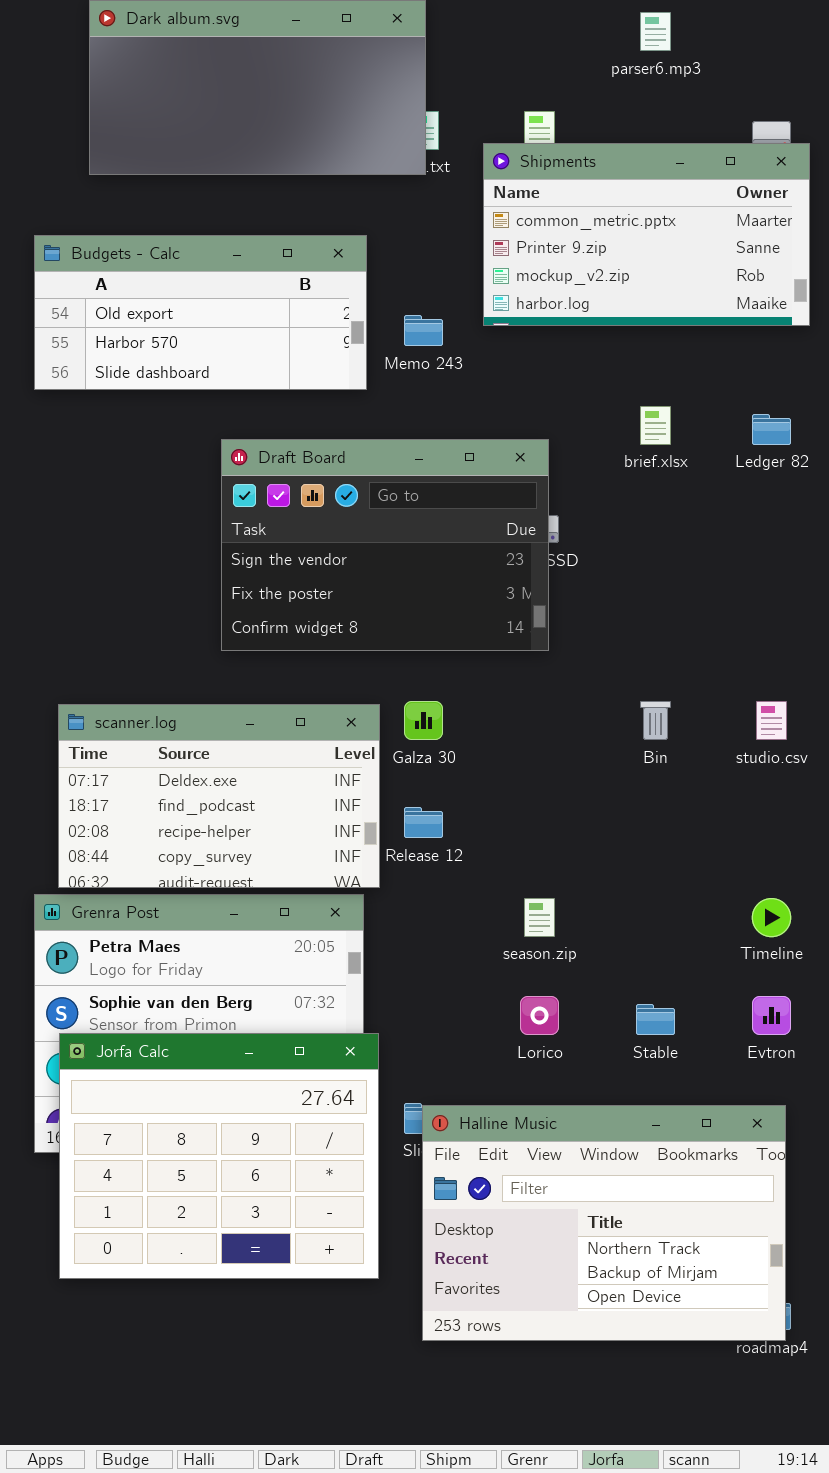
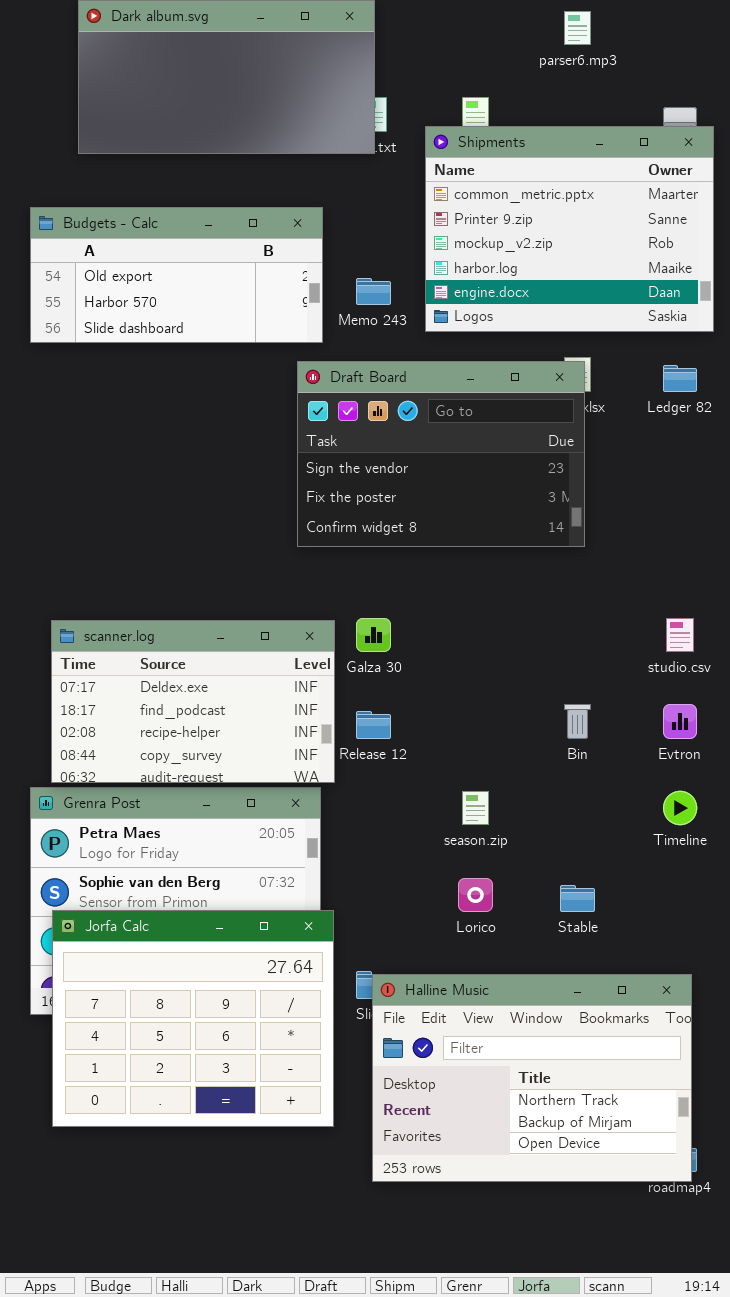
Shipments: [483,143,810,326] -> [425,126,714,332], resized
Draft Board: [221,439,549,651] -> [297,361,585,547], moved
Bin: [640,701,671,740] -> [564,704,591,739], moved
Evtron: [752,996,791,1035] -> [663,704,697,739], moved

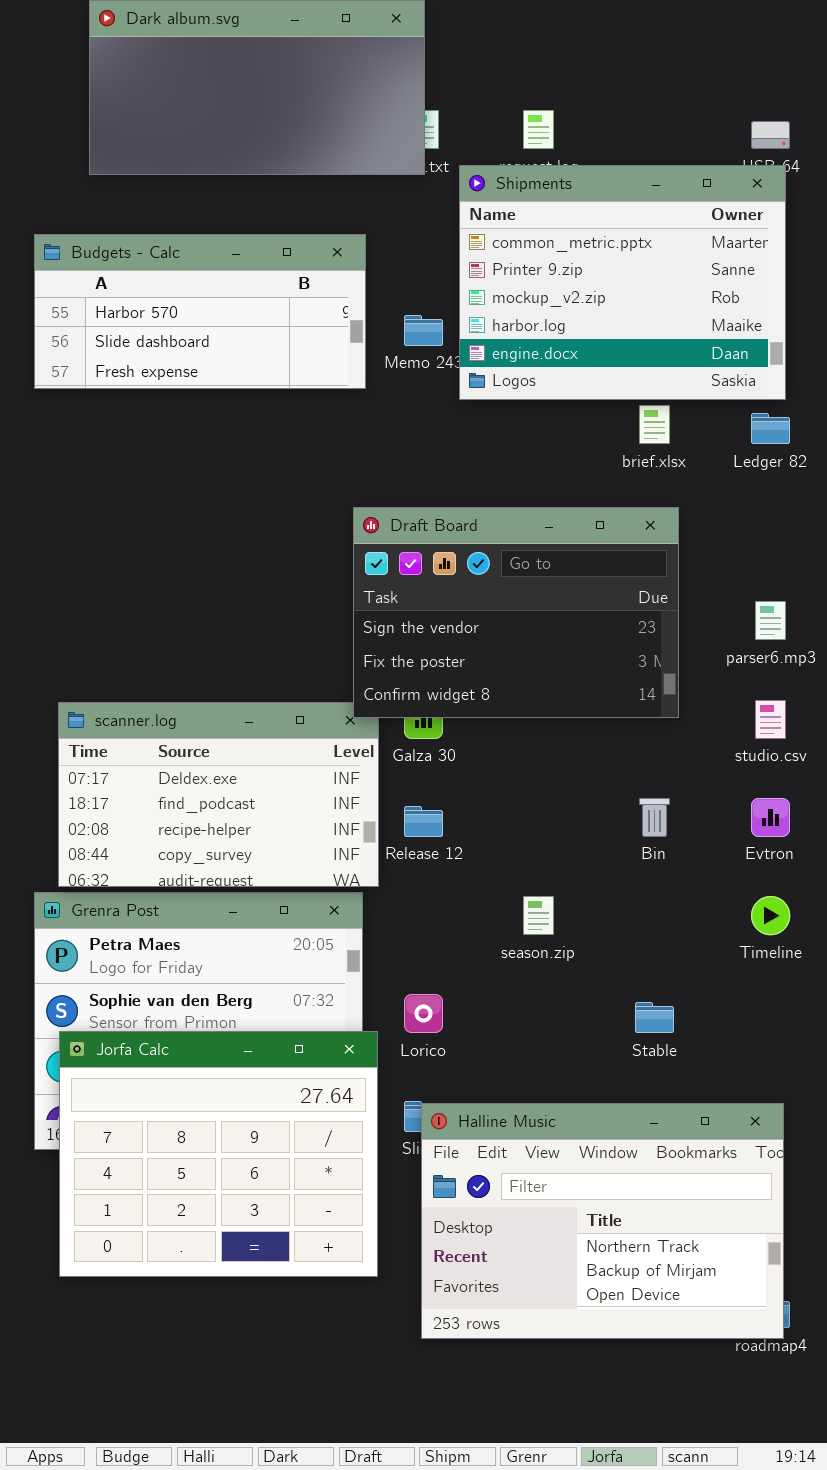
parser6.mp3: [564,11,591,45] -> [755,601,786,640], moved
Shipments: [425,126,714,332] -> [459,165,786,400], moved
Budgets - Calc: [30,207,323,343] -> [34,234,366,389], scrolled down 1 row
Draft Board: [297,361,585,547] -> [353,507,679,718], moved
Lorico: [458,878,493,912] -> [404,994,443,1033], moved

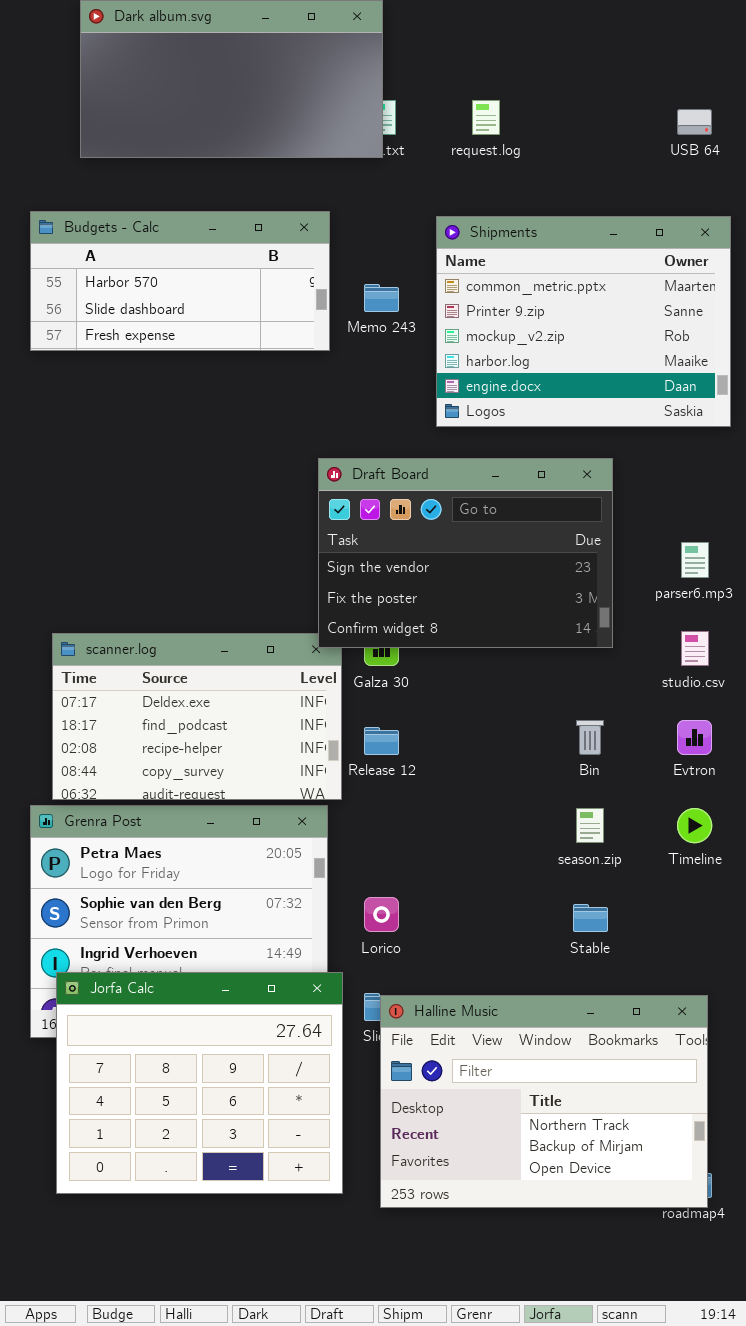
Shipments: [459,165,786,400] -> [436,216,731,427], moved
season.zip: [523,896,554,935] -> [576,808,604,843], moved
Jorfa Calc: [59,1031,378,1277] -> [56,972,343,1194], moved

